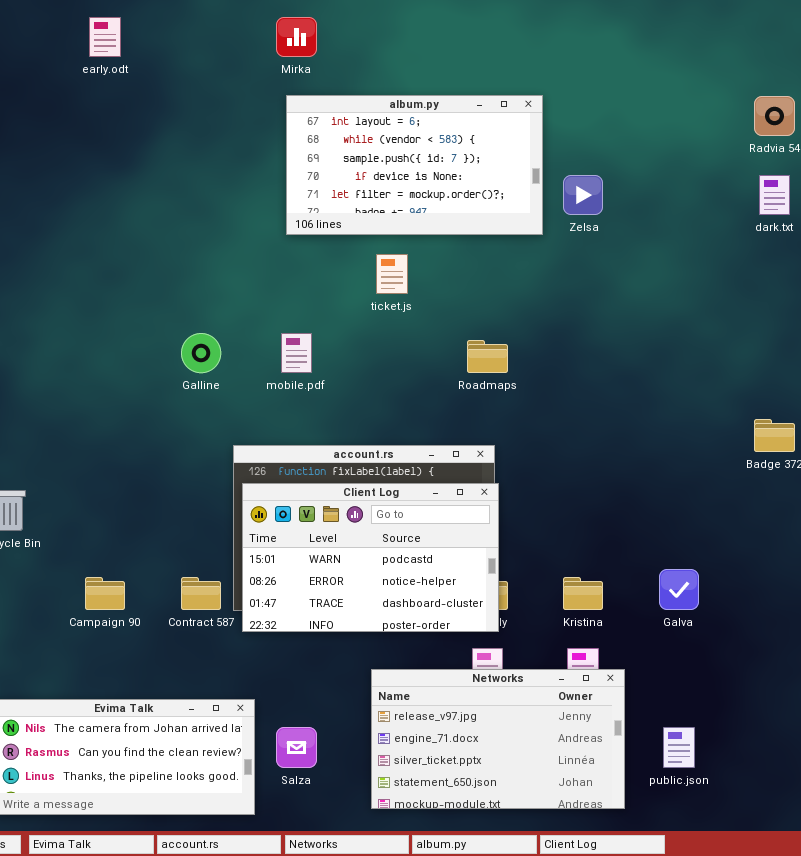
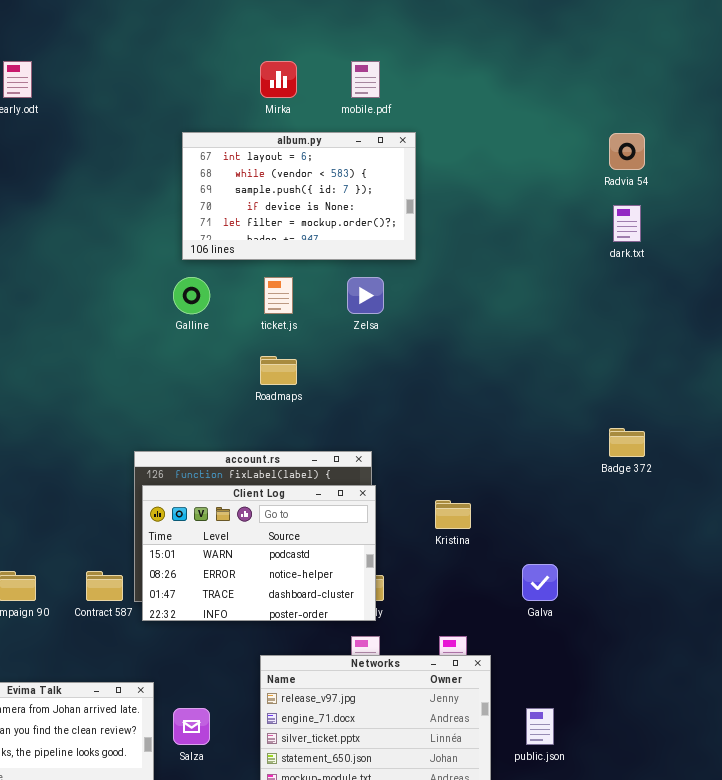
Mirka: [276,17,317,57] -> [260,61,297,98], moved
Zelsa: [563,175,603,215] -> [347,277,384,314], moved
Galline: [181,333,221,373] -> [173,277,210,314], moved
mobile.pdf: [281,333,312,373] -> [351,61,380,98], moved
Roadmaps: [467,340,508,373] -> [260,356,297,385], moved
Kristina: [563,577,603,610] -> [435,500,471,529], moved

